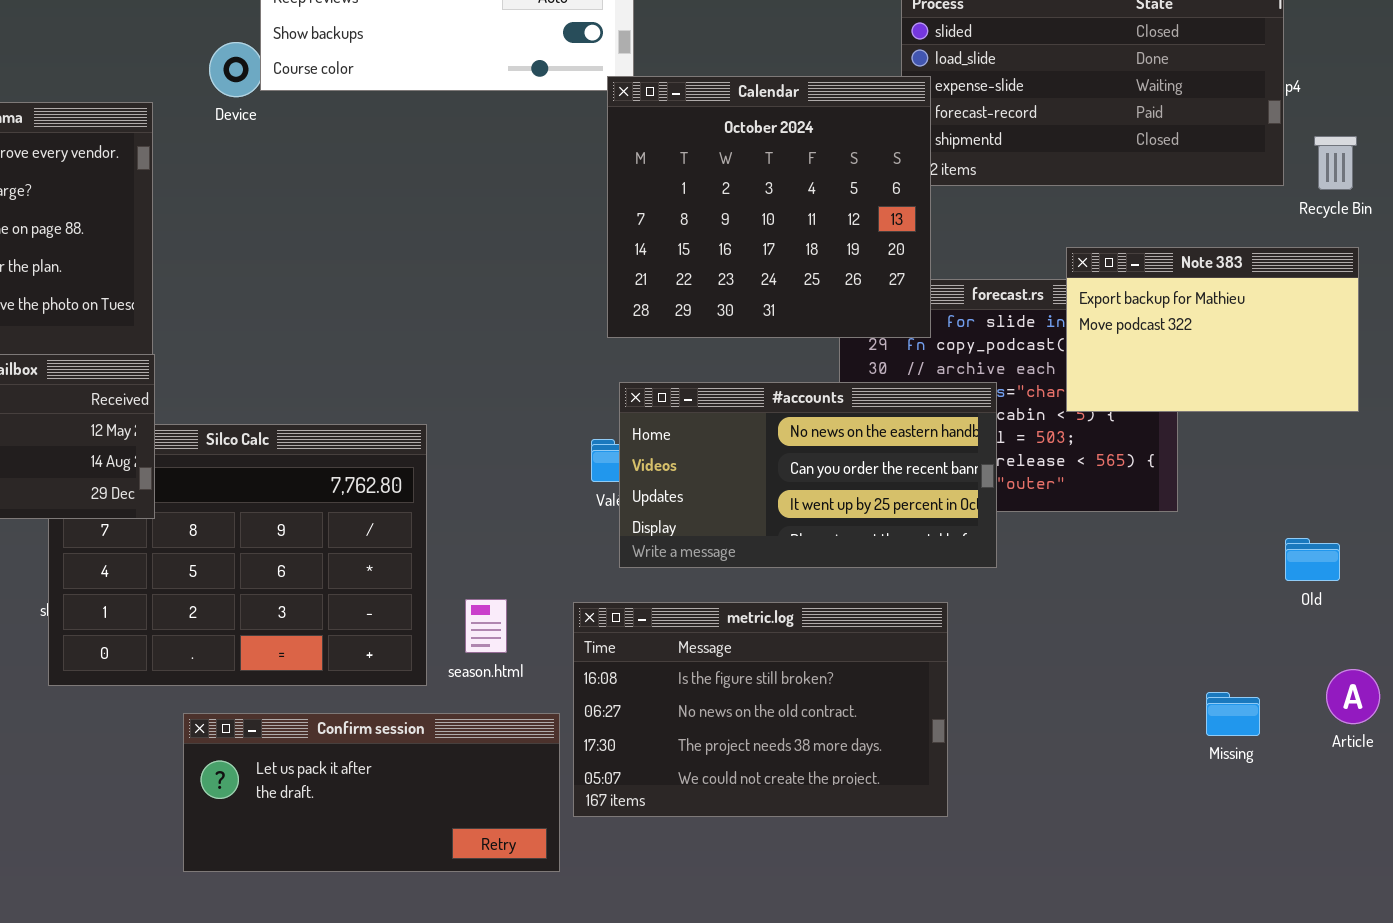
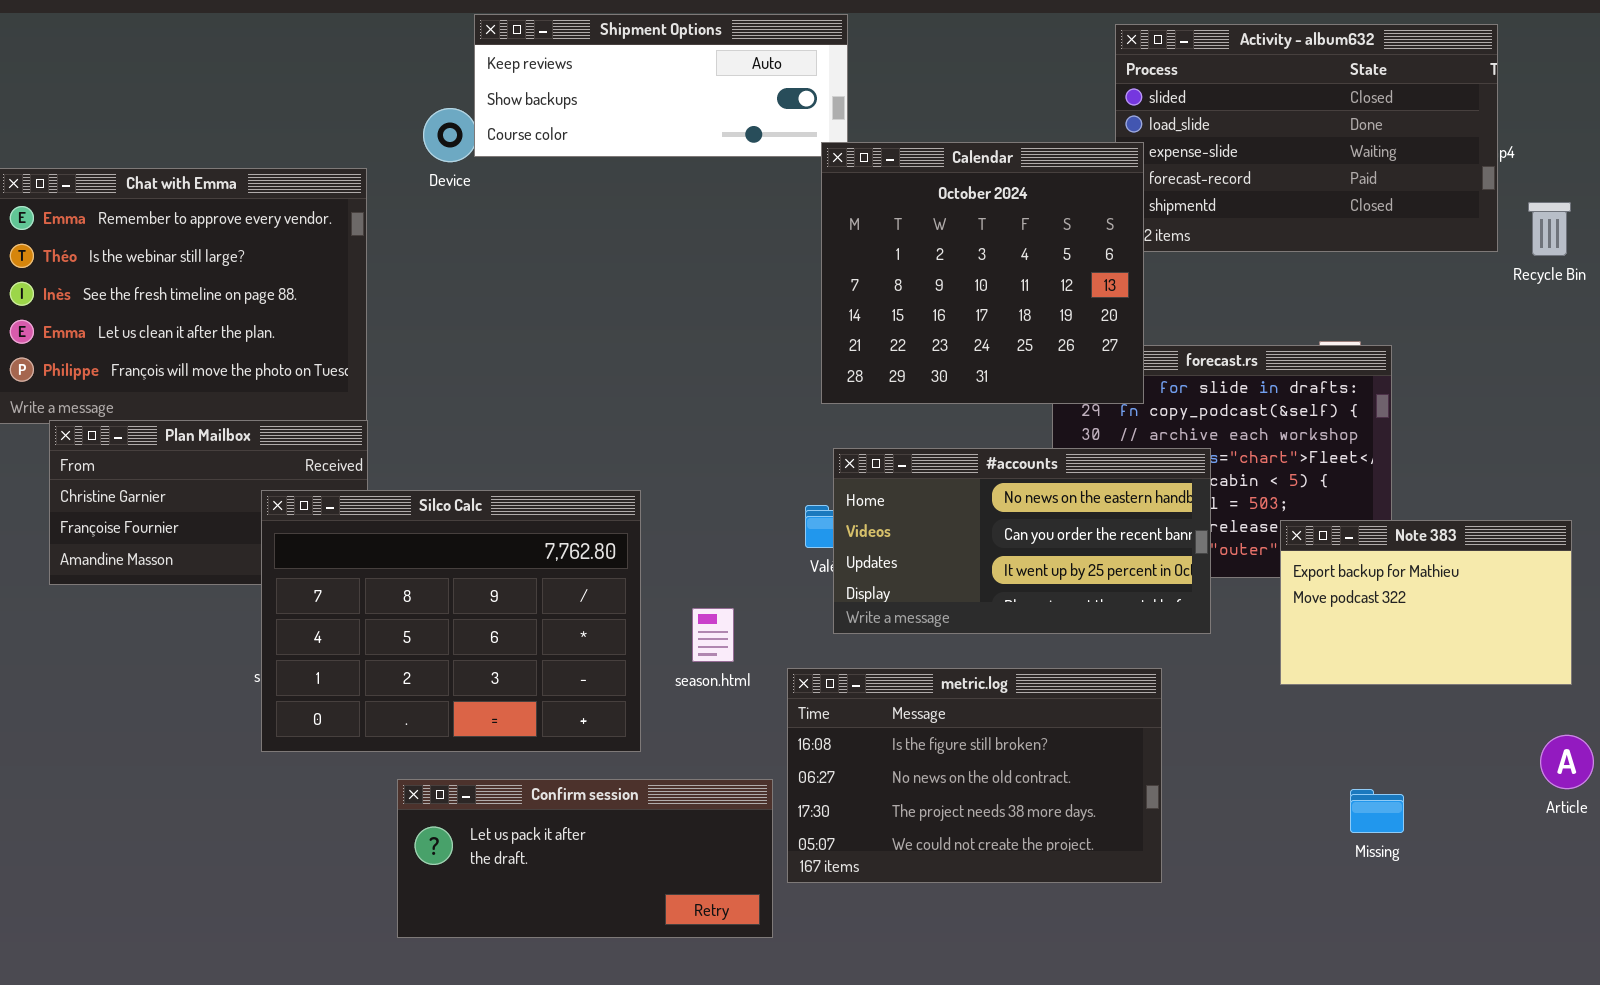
Note 383: [1066,247,1359,412] -> [1280,520,1572,685], moved
Silco Calc: [48,424,427,686] -> [261,490,641,752], raised
season.html: [465,599,507,653] -> [692,608,734,662], moved
Missing: [1206,692,1260,736] -> [1350,789,1404,833], moved

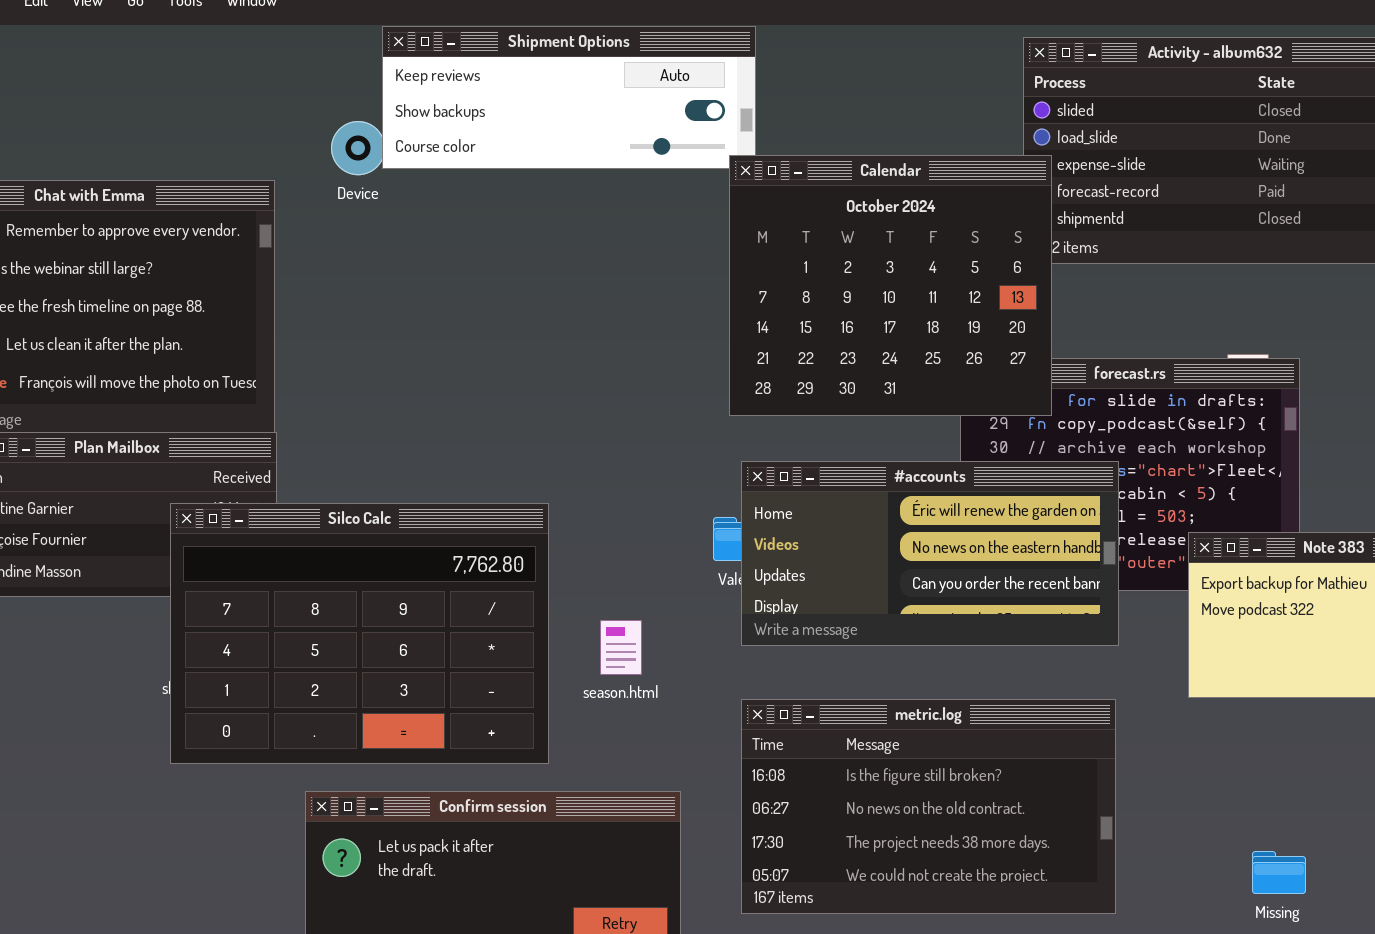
#accounts: [833,448,1211,634] -> [741,461,1119,646], scrolled up 1 row
metric.log: [787,668,1162,883] -> [741,699,1116,914], moved
Missing: [1350,789,1404,833] -> [1252,851,1306,894], moved

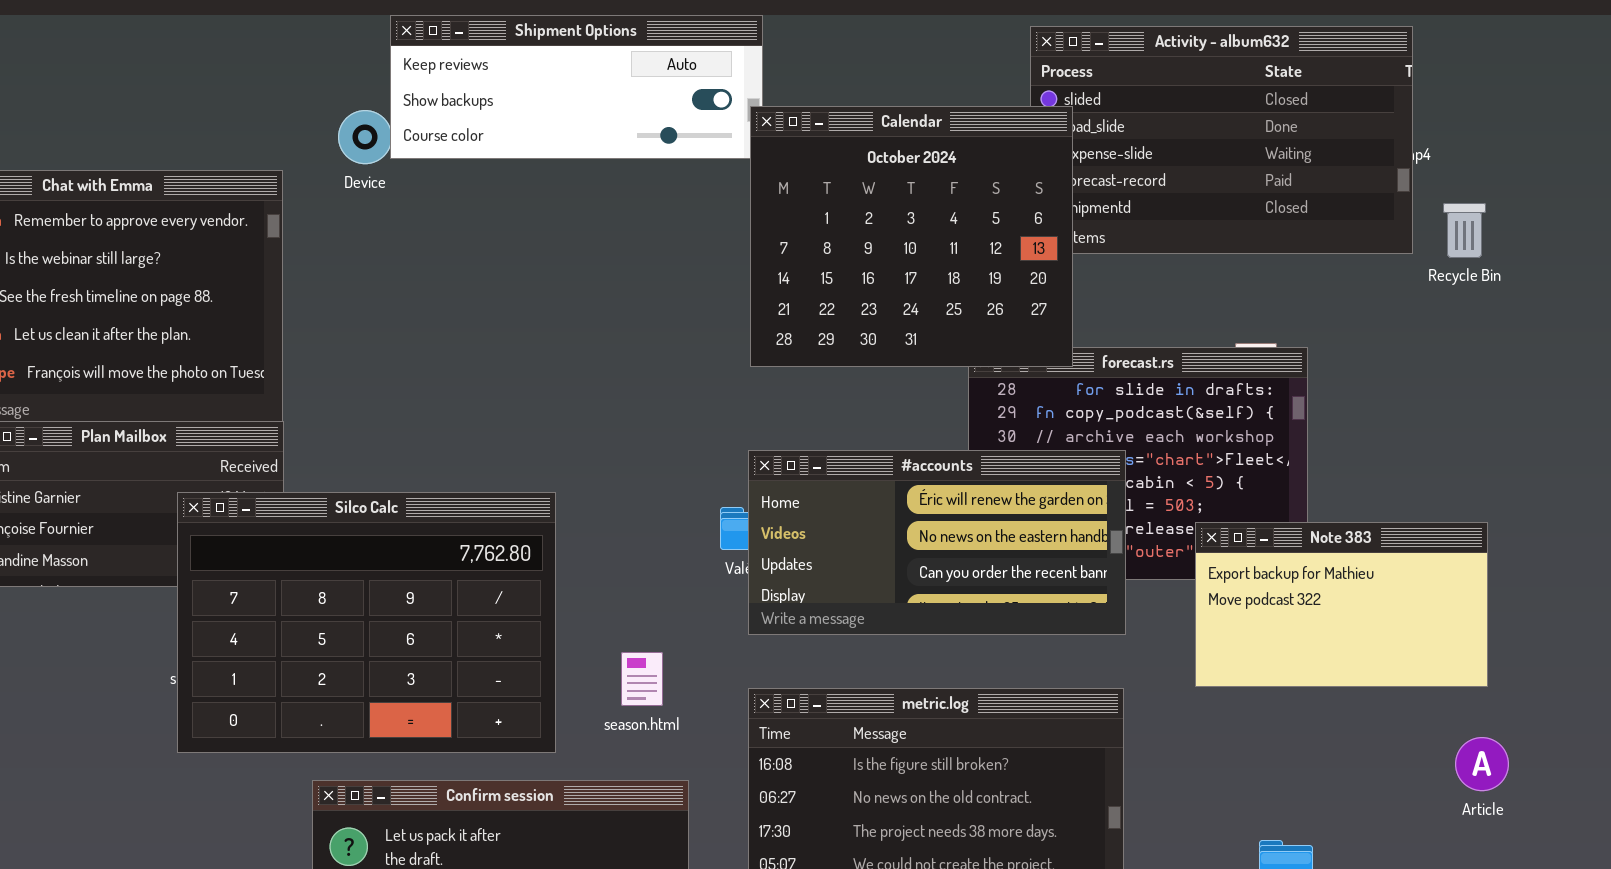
Calendar: [729,155,1052,416] -> [750,106,1073,367], moved
season.html: [600,620,642,675] -> [621,652,663,706], moved

